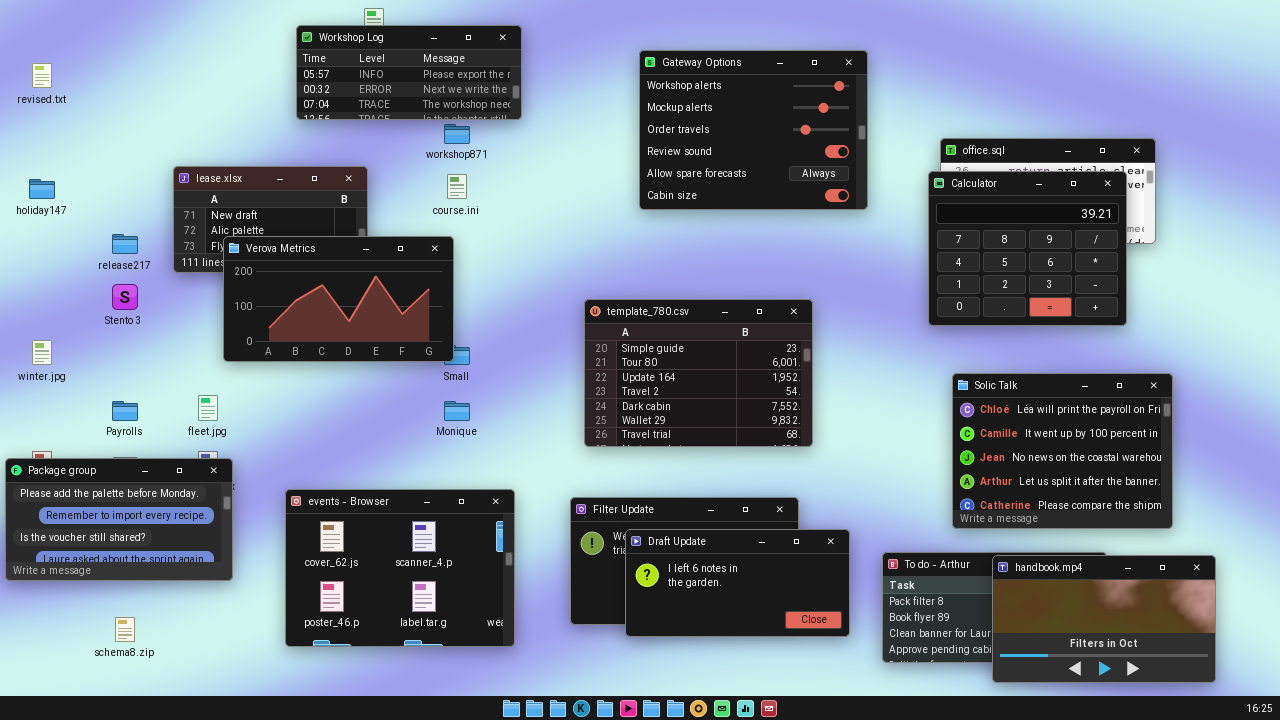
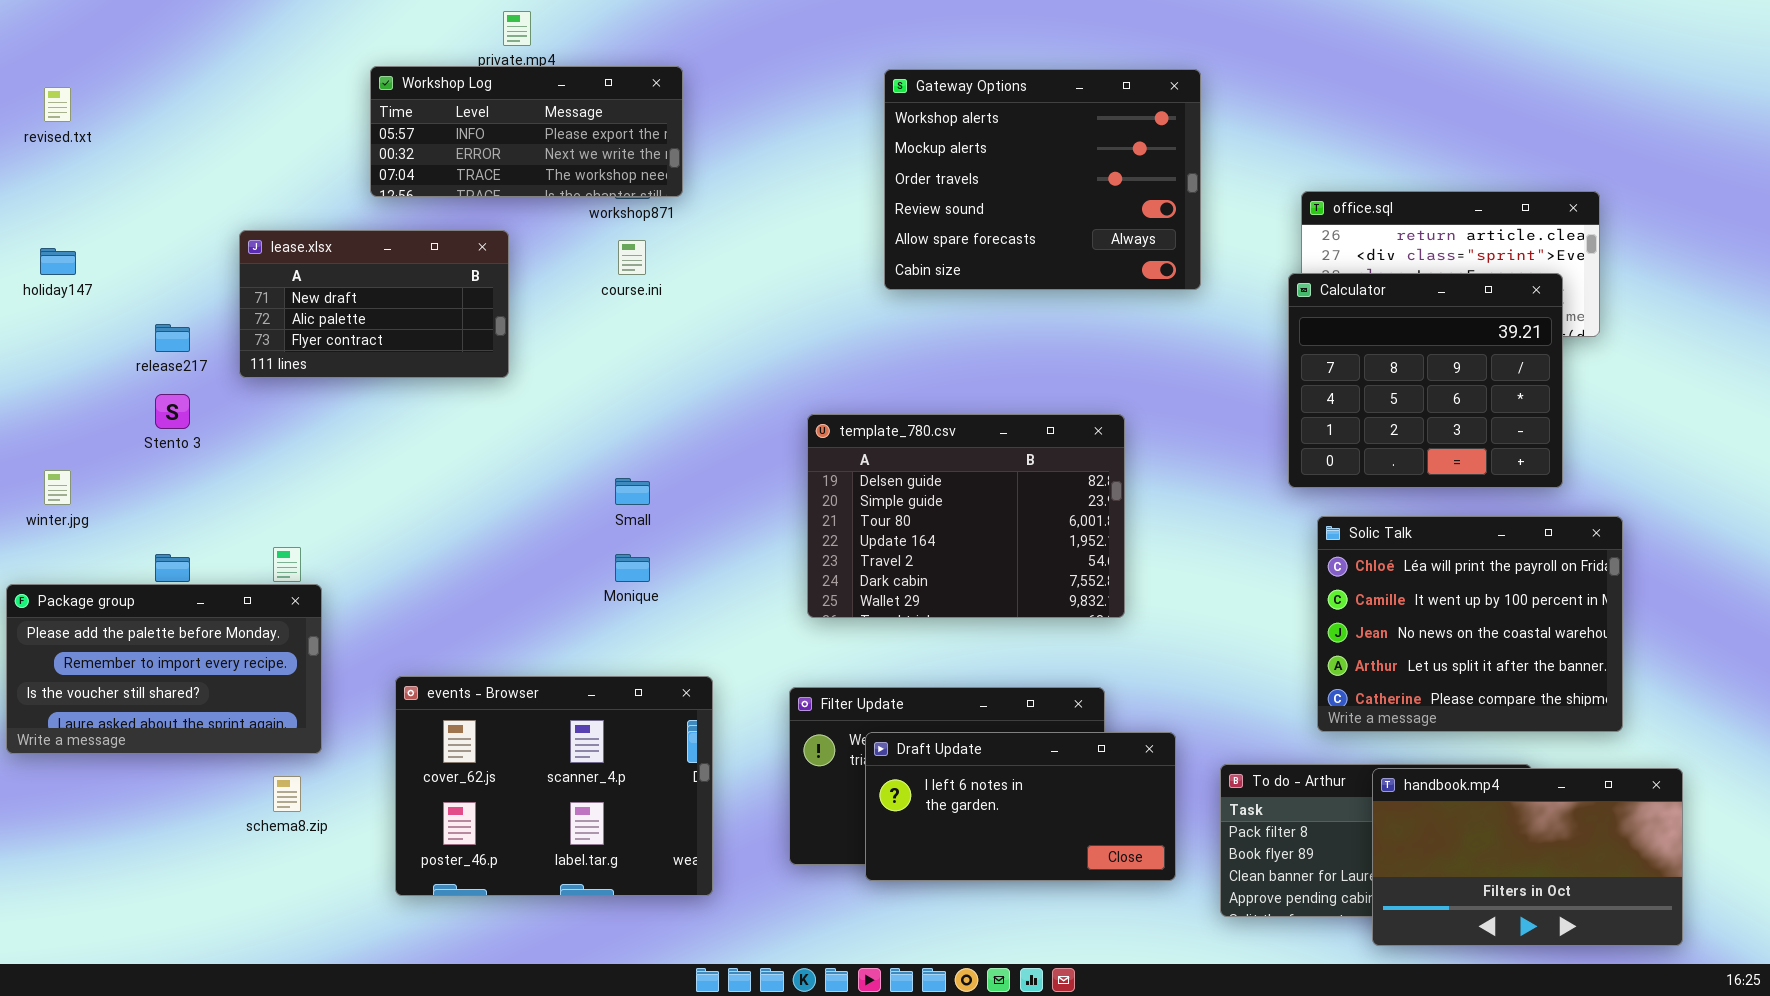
Workshop Log: [296,25,522,120] -> [370,66,683,197], moved
Calculator: [928,171,1127,326] -> [1288,273,1563,488], moved
Verova Metrics: [223,236,454,362] -> none, closed
template_780.csv: [584,299,813,447] -> [807,414,1125,618], scrolled up 1 row
Package group: [5,458,233,581] -> [6,584,322,754], moved
schema8.zip: [115,617,135,642] -> [273,776,301,812], moved

